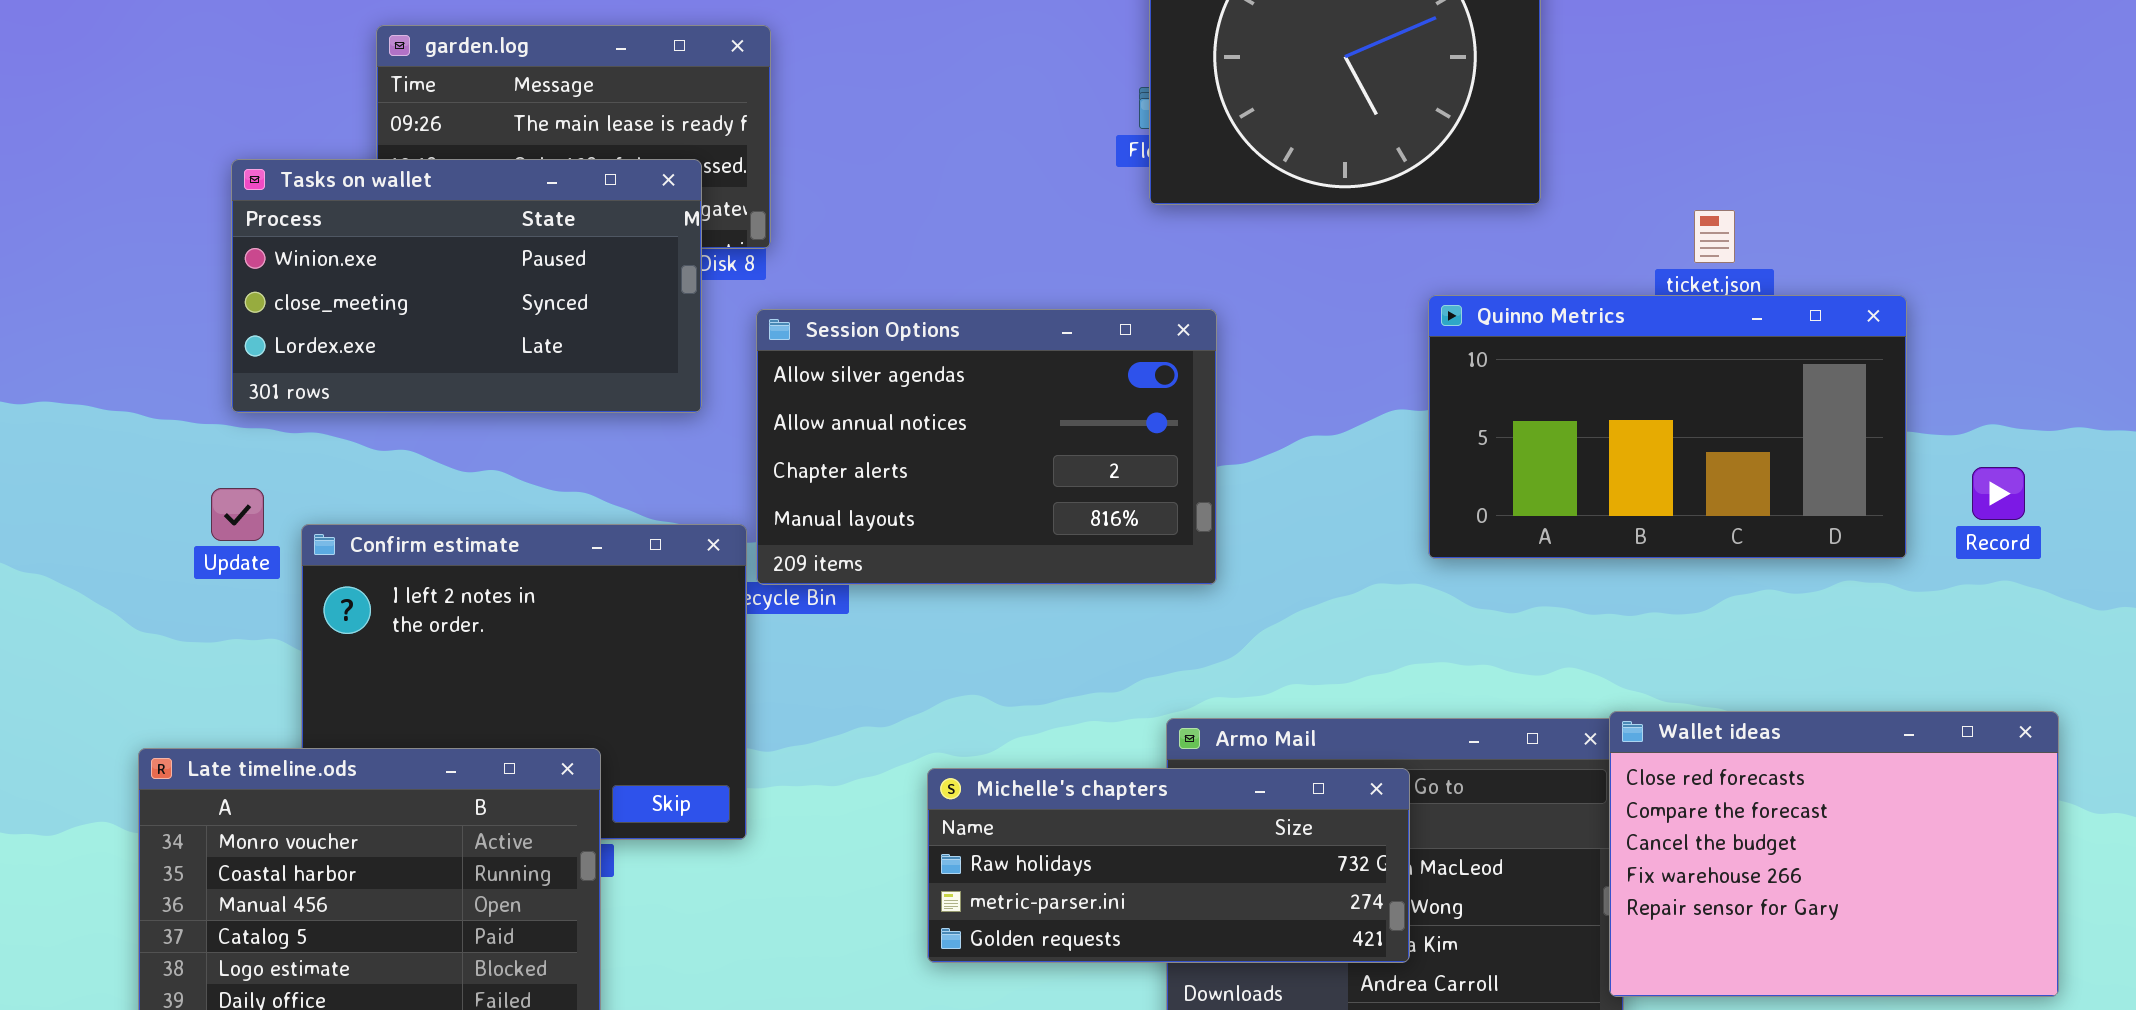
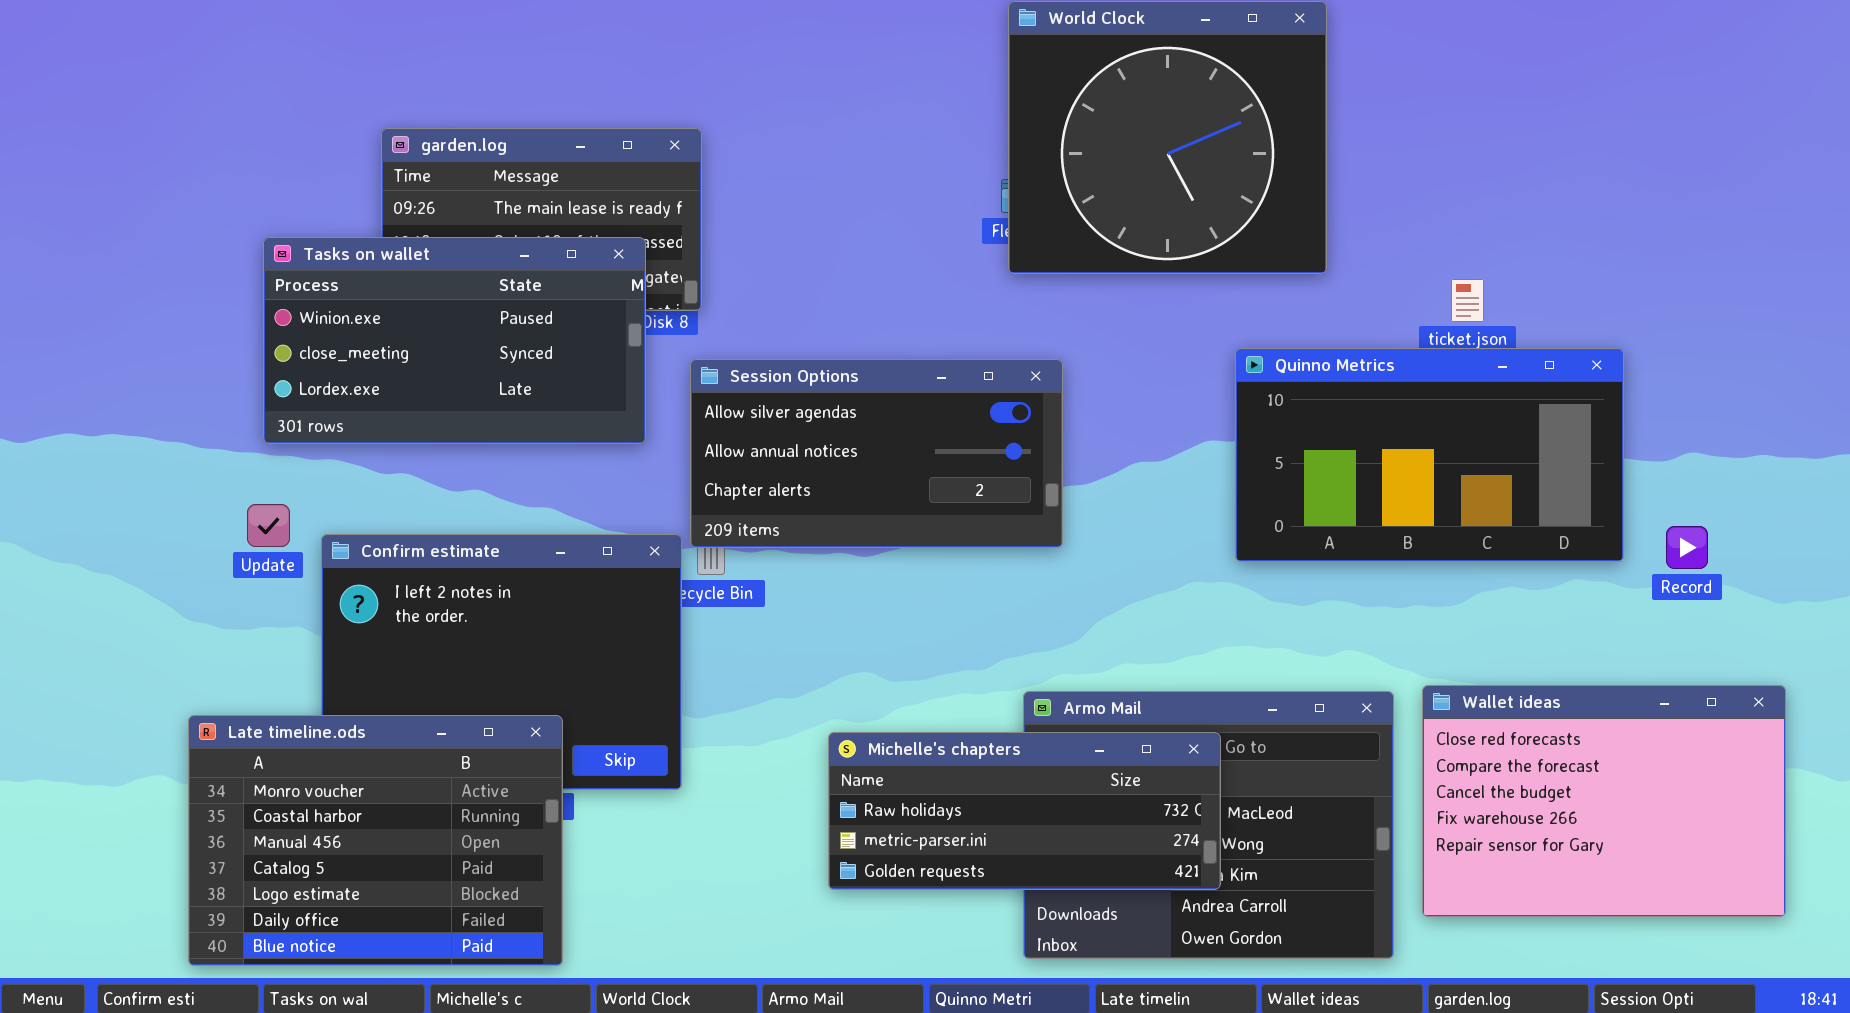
Session Options: [756,309,1217,585] -> [690,359,1063,548], resized
Record: [1972,467,2025,520] -> [1666,526,1708,569], moved
Wallet ideas: [1609,711,2059,997] -> [1422,685,1786,917], moved

